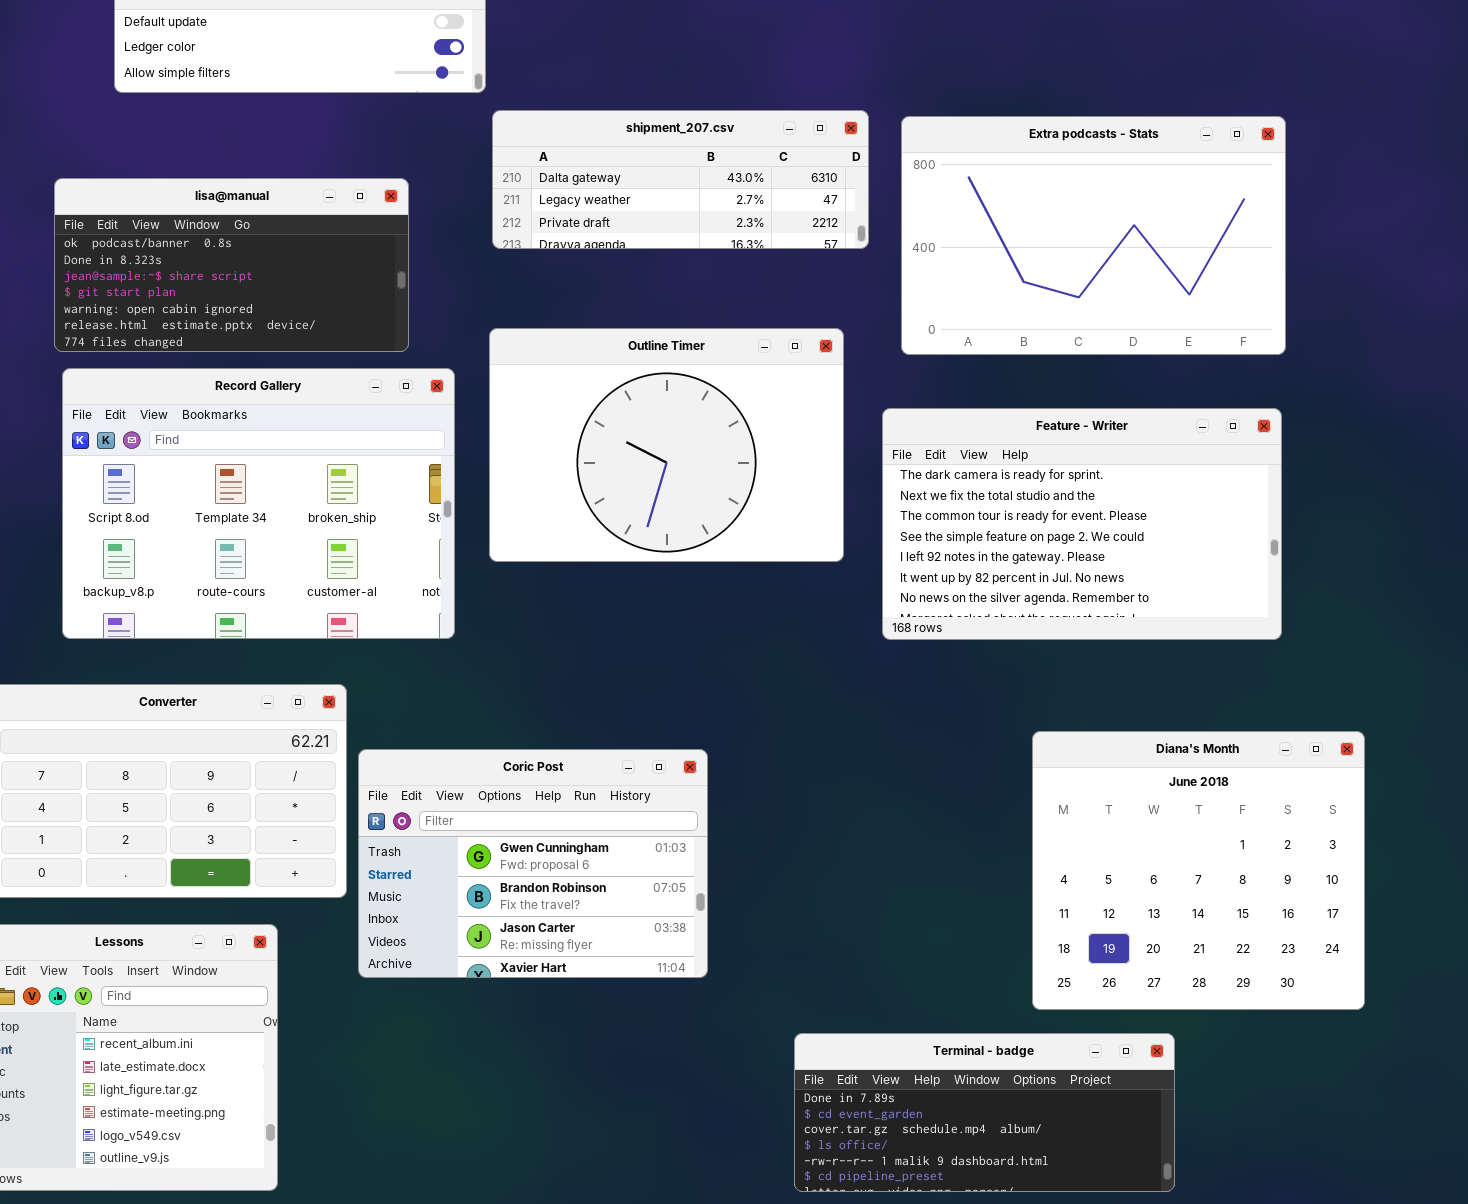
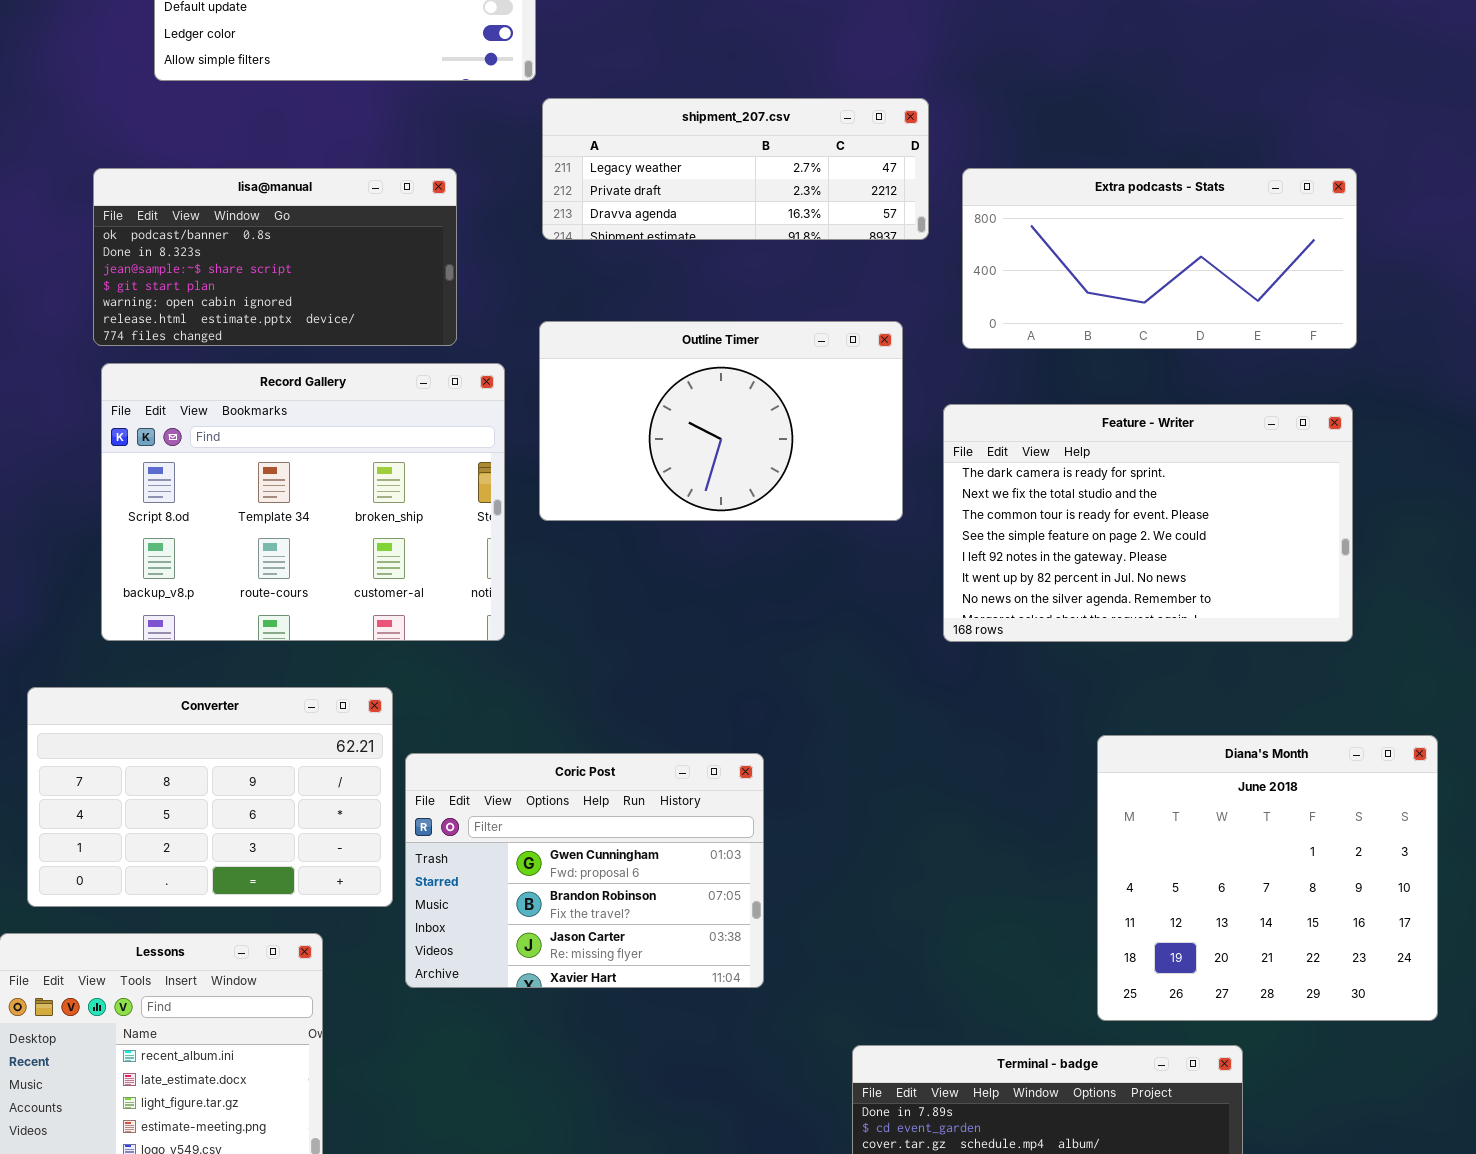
shipment_207.csv: [492,110,869,249] -> [542,98,929,240], scrolled down 1 row
Extra podcasts - Stats: [901,116,1286,355] -> [962,168,1357,349], resized
Outline Timer: [489,328,844,562] -> [539,321,903,521], resized

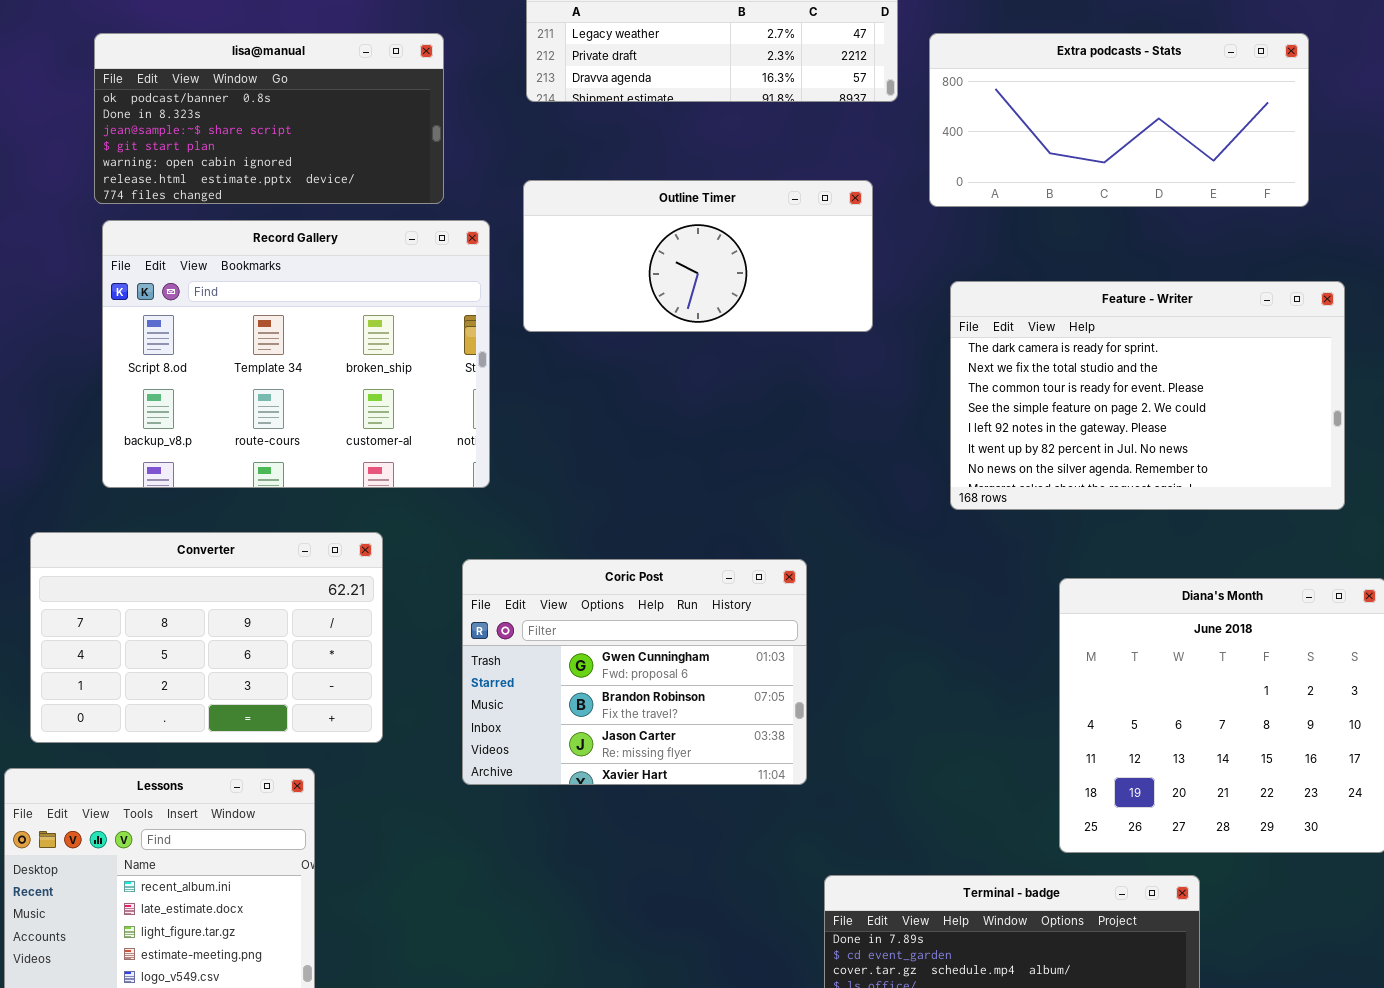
Outline Timer: [539,321,903,521] -> [523,180,873,332], resized
Feature - Writer: [943,404,1353,642] -> [950,281,1345,510], moved
Coric Post: [405,753,764,988] -> [462,559,807,785], moved

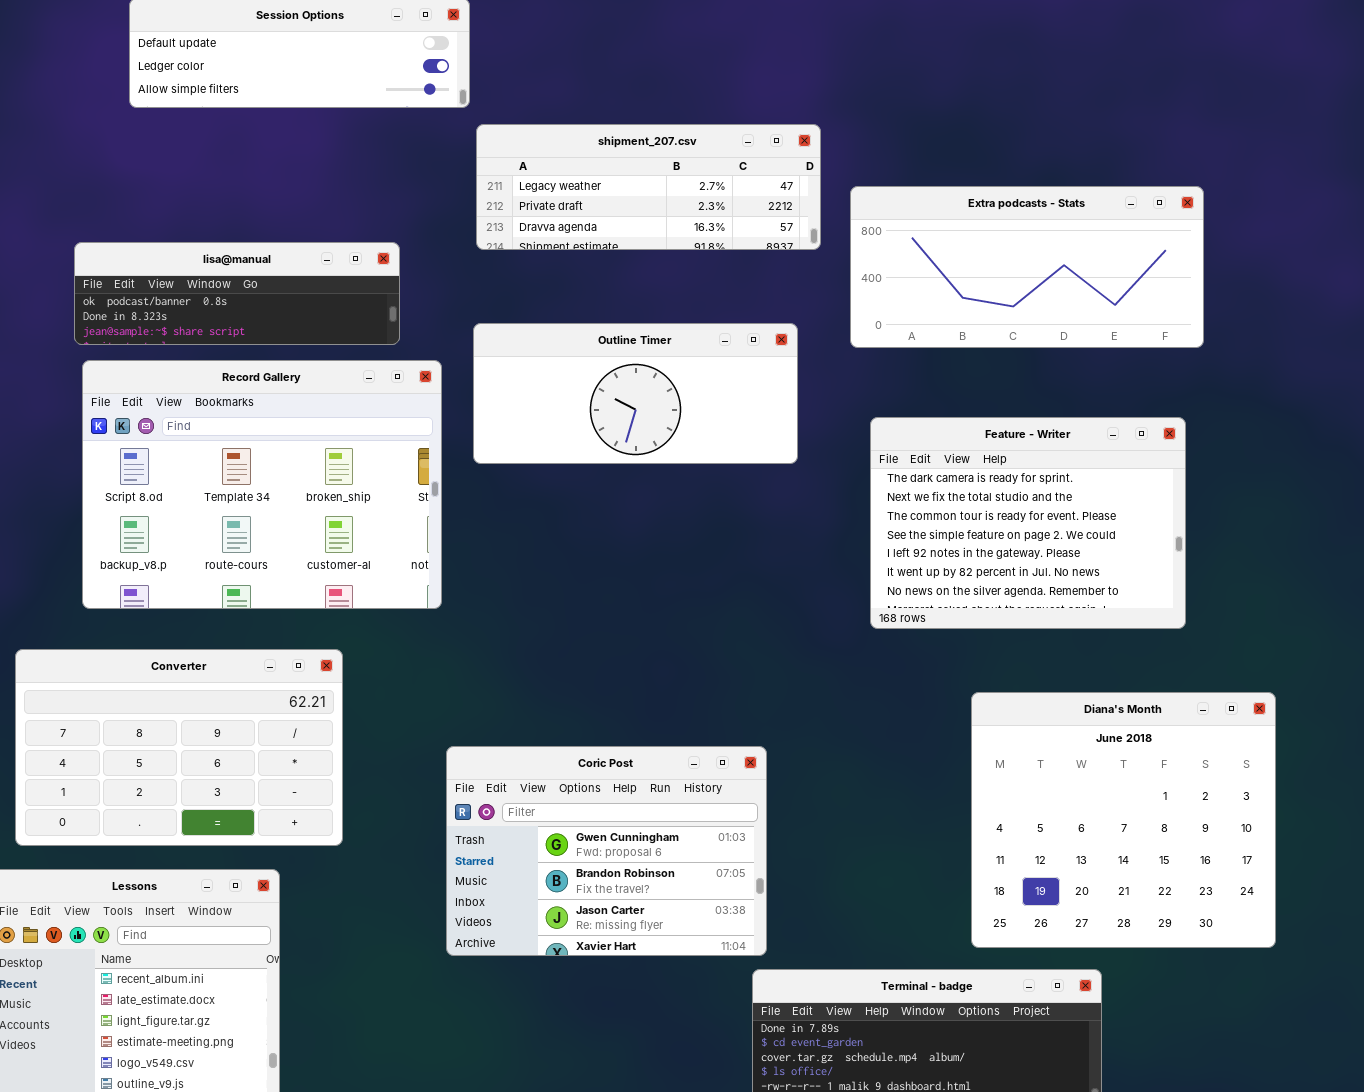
lisa@manual: [94,33,444,204] -> [74,242,400,345], resized
Feature - Writer: [950,281,1345,510] -> [870,417,1186,629], resized
Coric Post: [462,559,807,785] -> [446,746,767,956], moved

